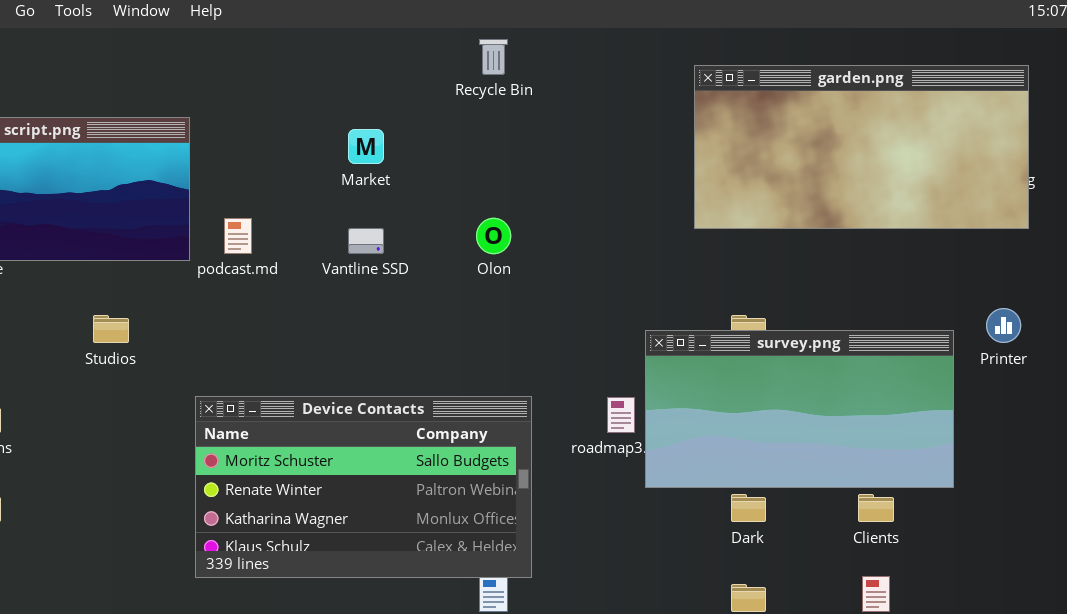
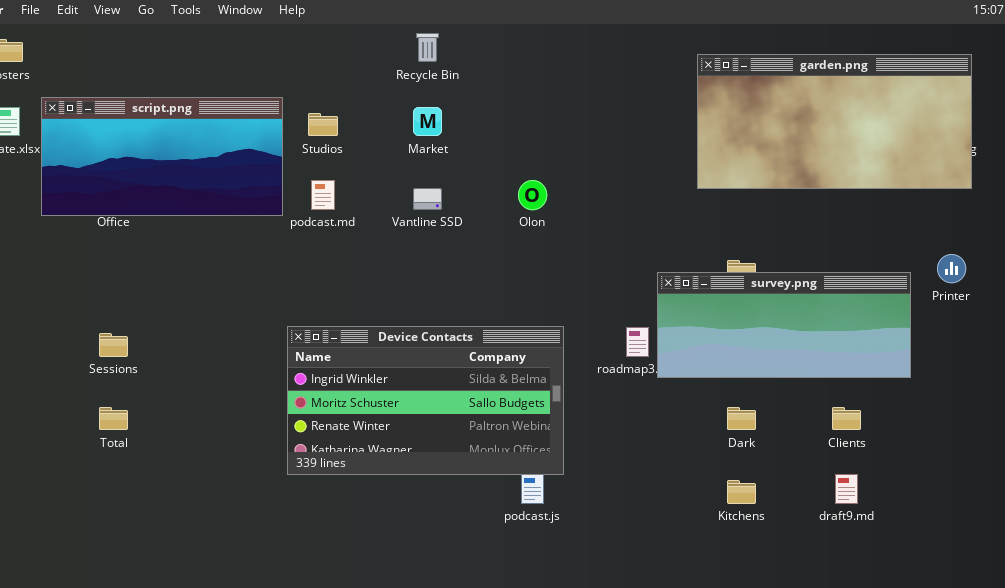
Recycle Bin: [479,39,508,75] -> [416,33,439,62], moved
Studios: [93,315,129,343] -> [308,113,338,136], moved
survey.png: [645,330,954,488] -> [657,272,911,378], resized
Device Contacts: [195,396,532,578] -> [287,326,564,475], scrolled up 1 row

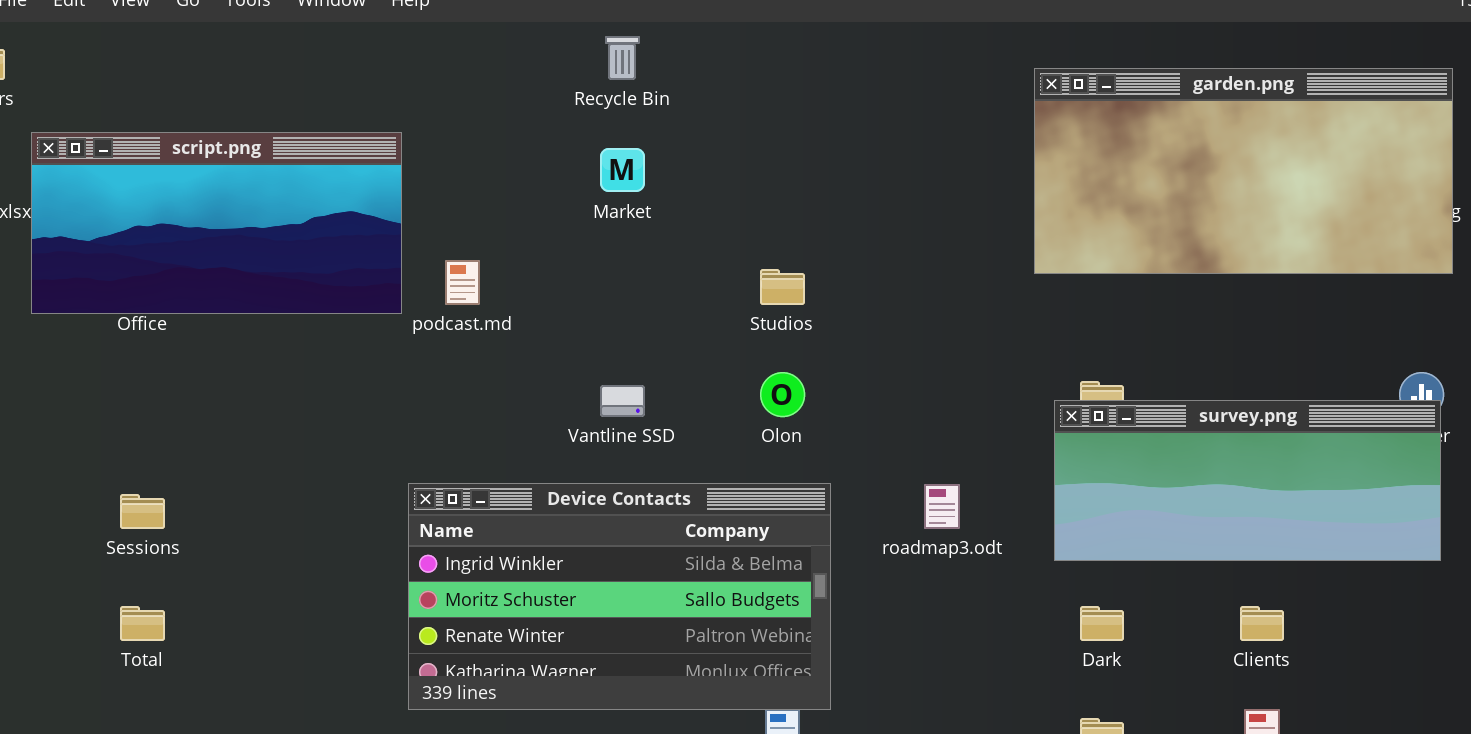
Studios: [308,113,338,136] -> [760,269,805,305], moved
Olon: [518,180,547,210] -> [760,372,805,417], moved
Vantline SSD: [413,188,442,210] -> [600,385,645,417], moved
survey.png: [657,272,911,378] -> [1054,400,1441,561], moved

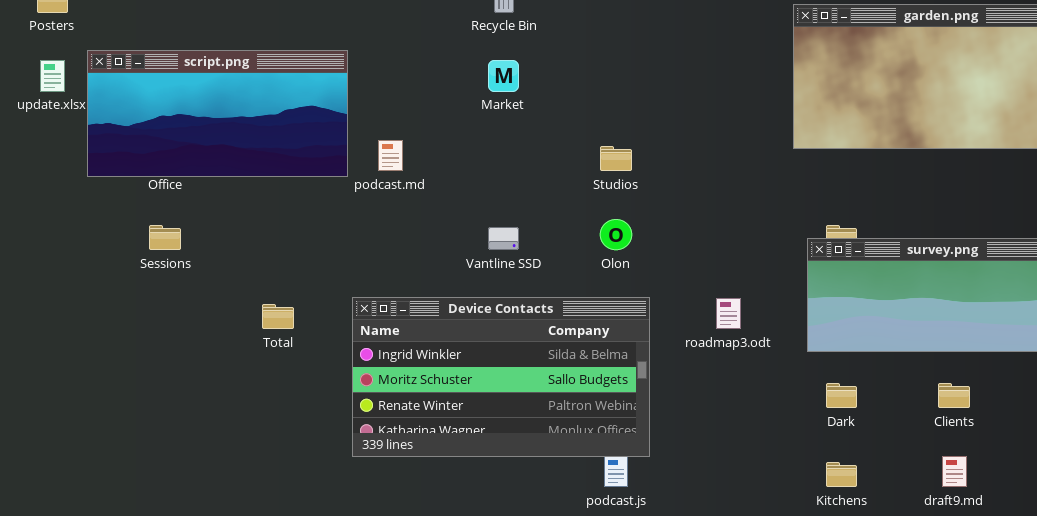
Sessions: [120,494,165,529] -> [149,225,181,250], moved
Total: [120,606,165,641] -> [262,304,294,329], moved

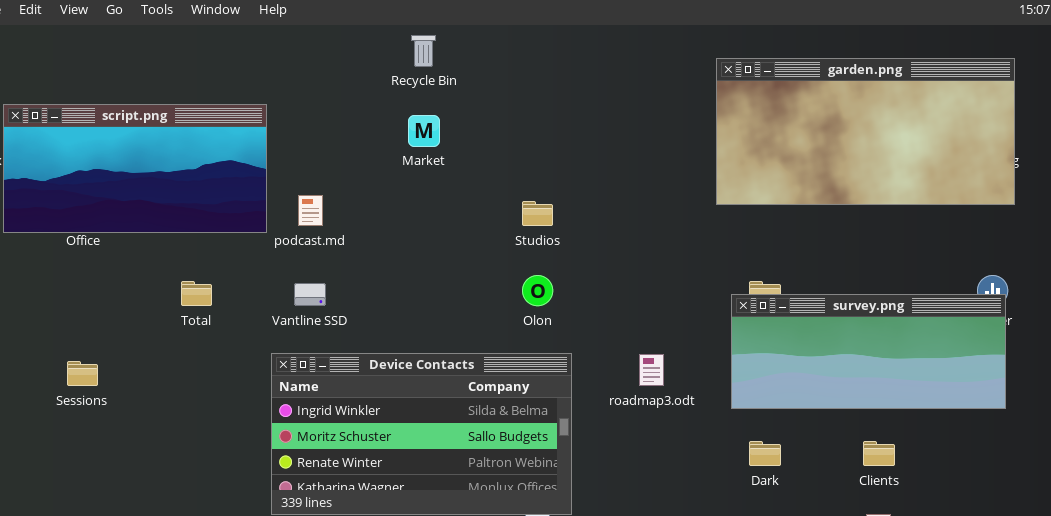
Sessions: [149,225,181,250] -> [67,361,98,386], moved
Vantline SSD: [488,227,519,250] -> [294,283,326,306], moved
Total: [262,304,294,329] -> [181,281,212,306], moved

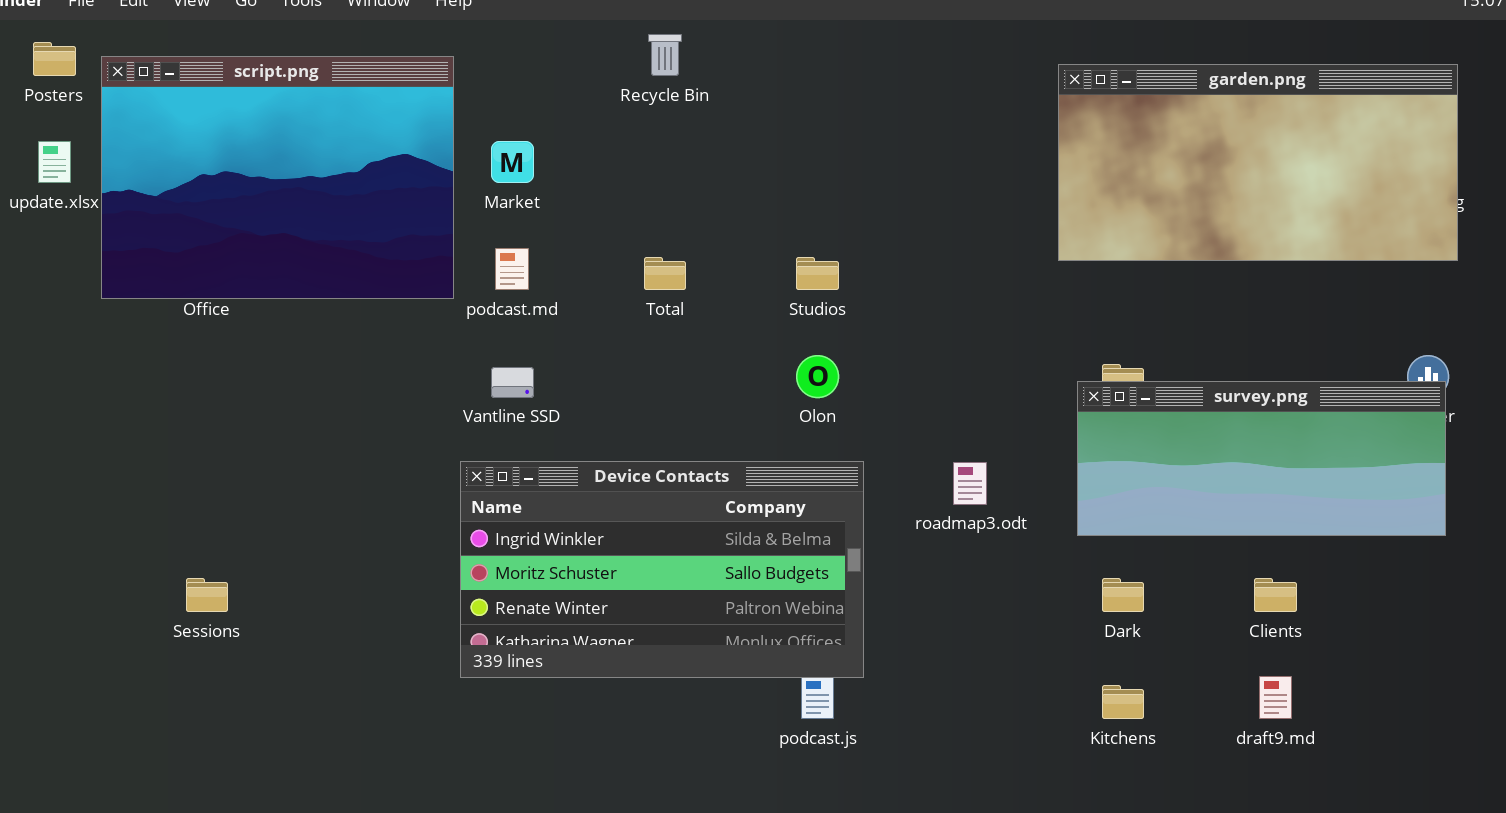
script.png: [3,104,267,233] -> [101,56,454,299], resized
Market: [408,115,440,147] -> [491,141,534,183], moved
Total: [181,281,212,306] -> [644,257,686,290], moved
Sessions: [67,361,98,386] -> [186,578,228,612], moved

